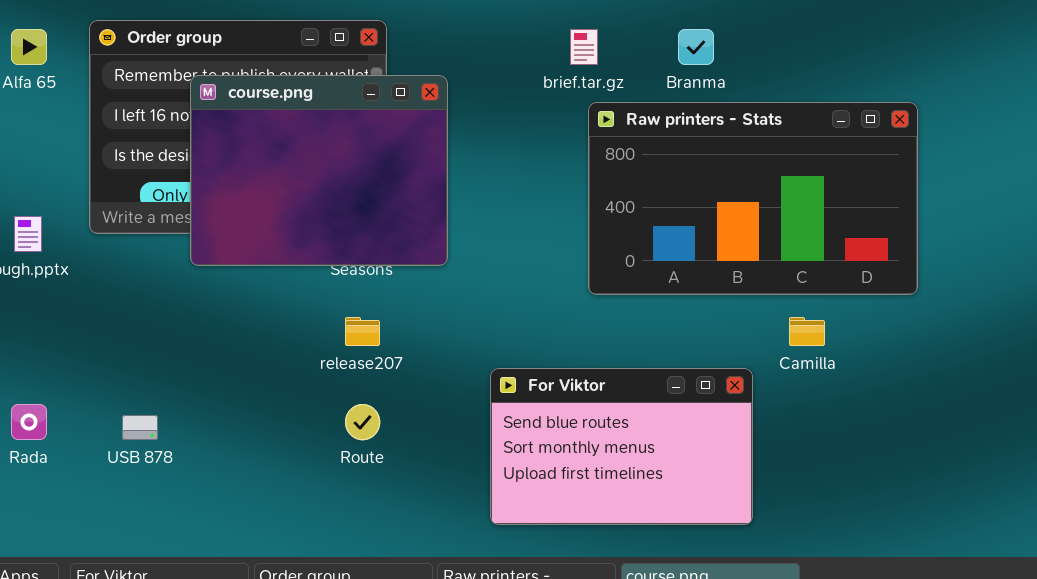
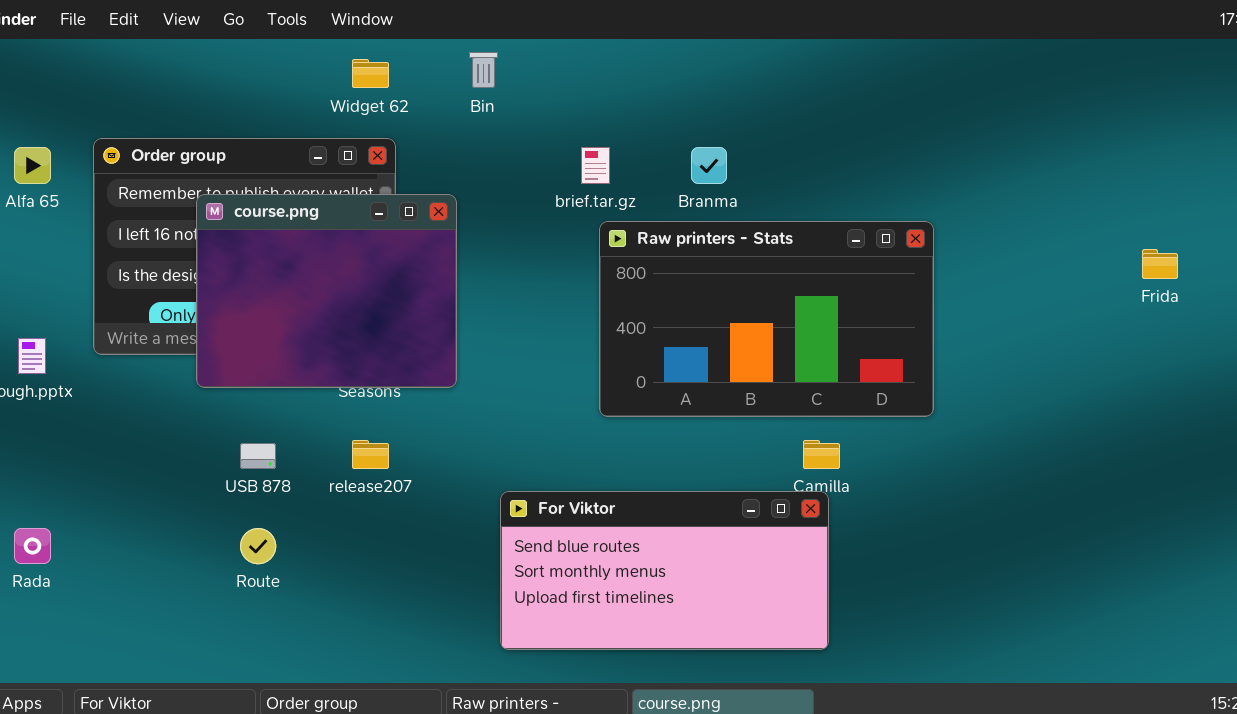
For Viktor: [490,368,753,525] -> [500,491,829,650], resized
Route: [345,404,380,440] -> [240,528,276,564], moved
USB 878: [122,415,158,440] -> [240,443,276,469], moved

